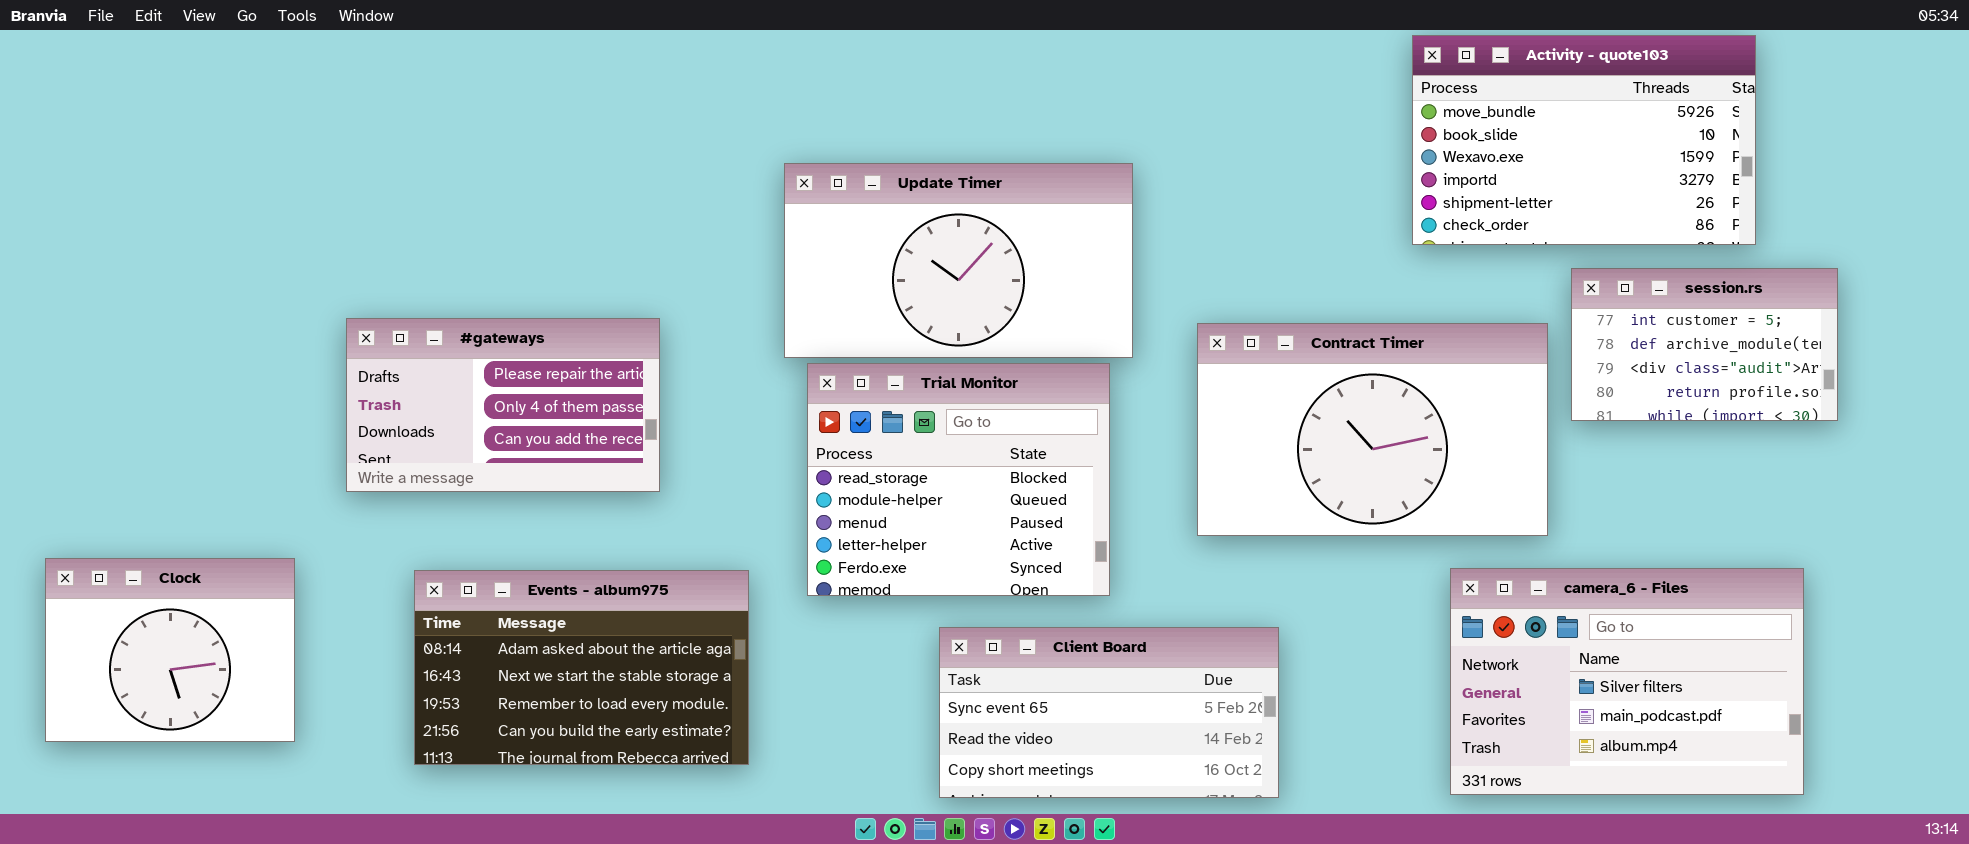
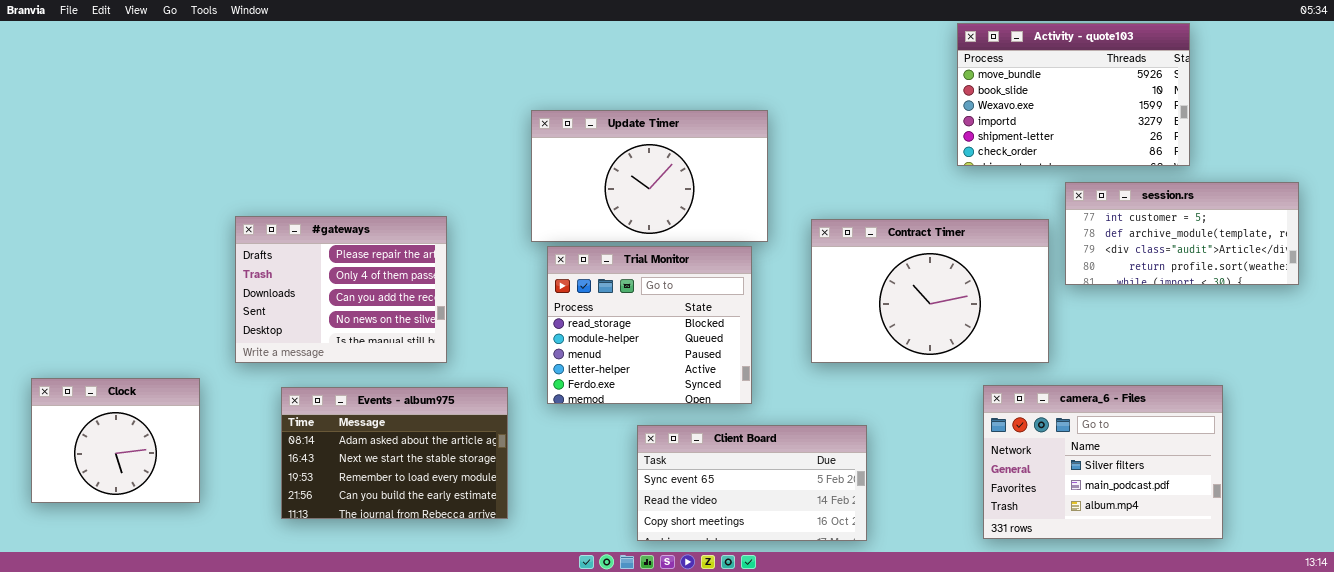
session.rs: [1571,268,1838,421] -> [1065,182,1299,285], resized
#gateways: [346,318,660,492] -> [235,216,447,363], resized

